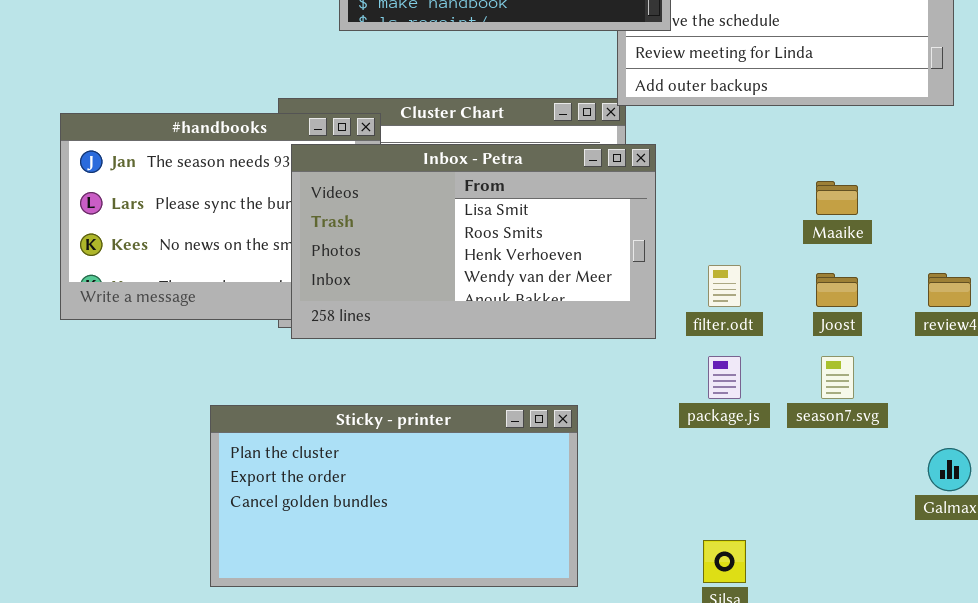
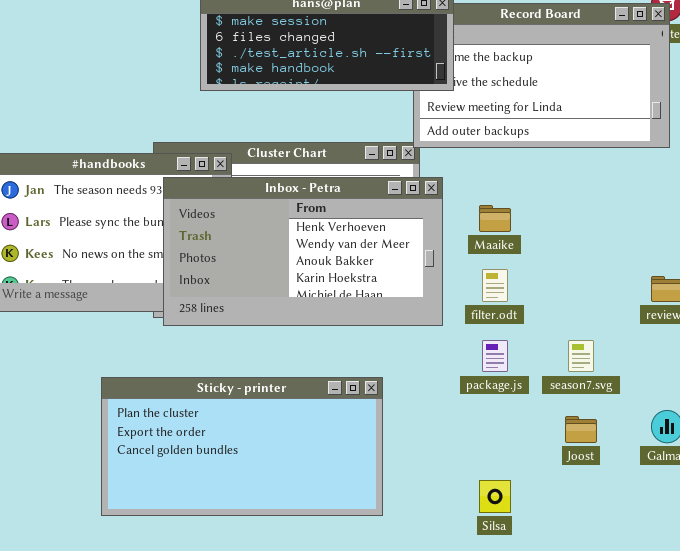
Inbox - Petra: [291,144,656,339] -> [163,177,443,326], scrolled down 2 rows
Maaike: [816,181,858,215] -> [479,205,511,232], moved
Joost: [816,273,858,307] -> [565,416,597,443], moved

